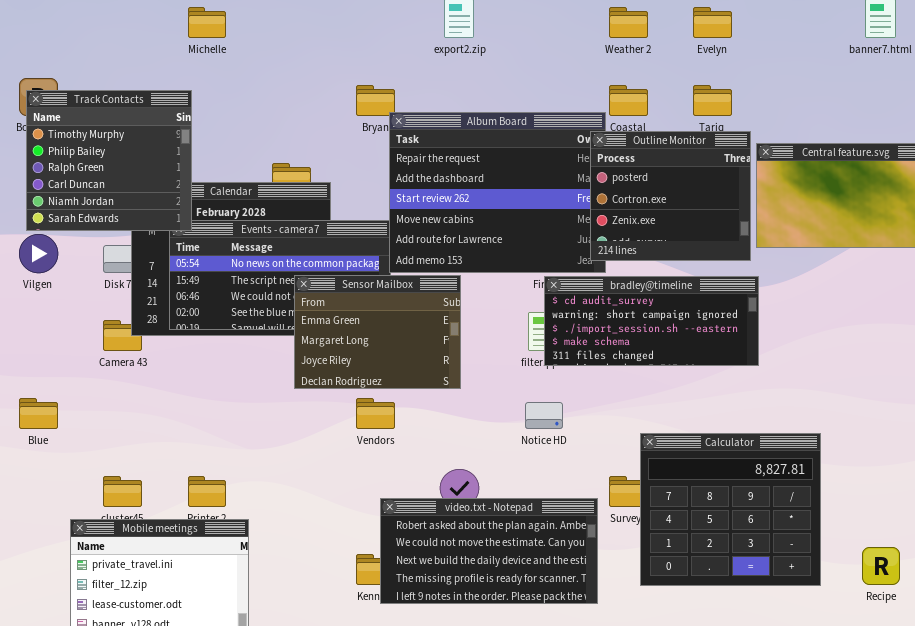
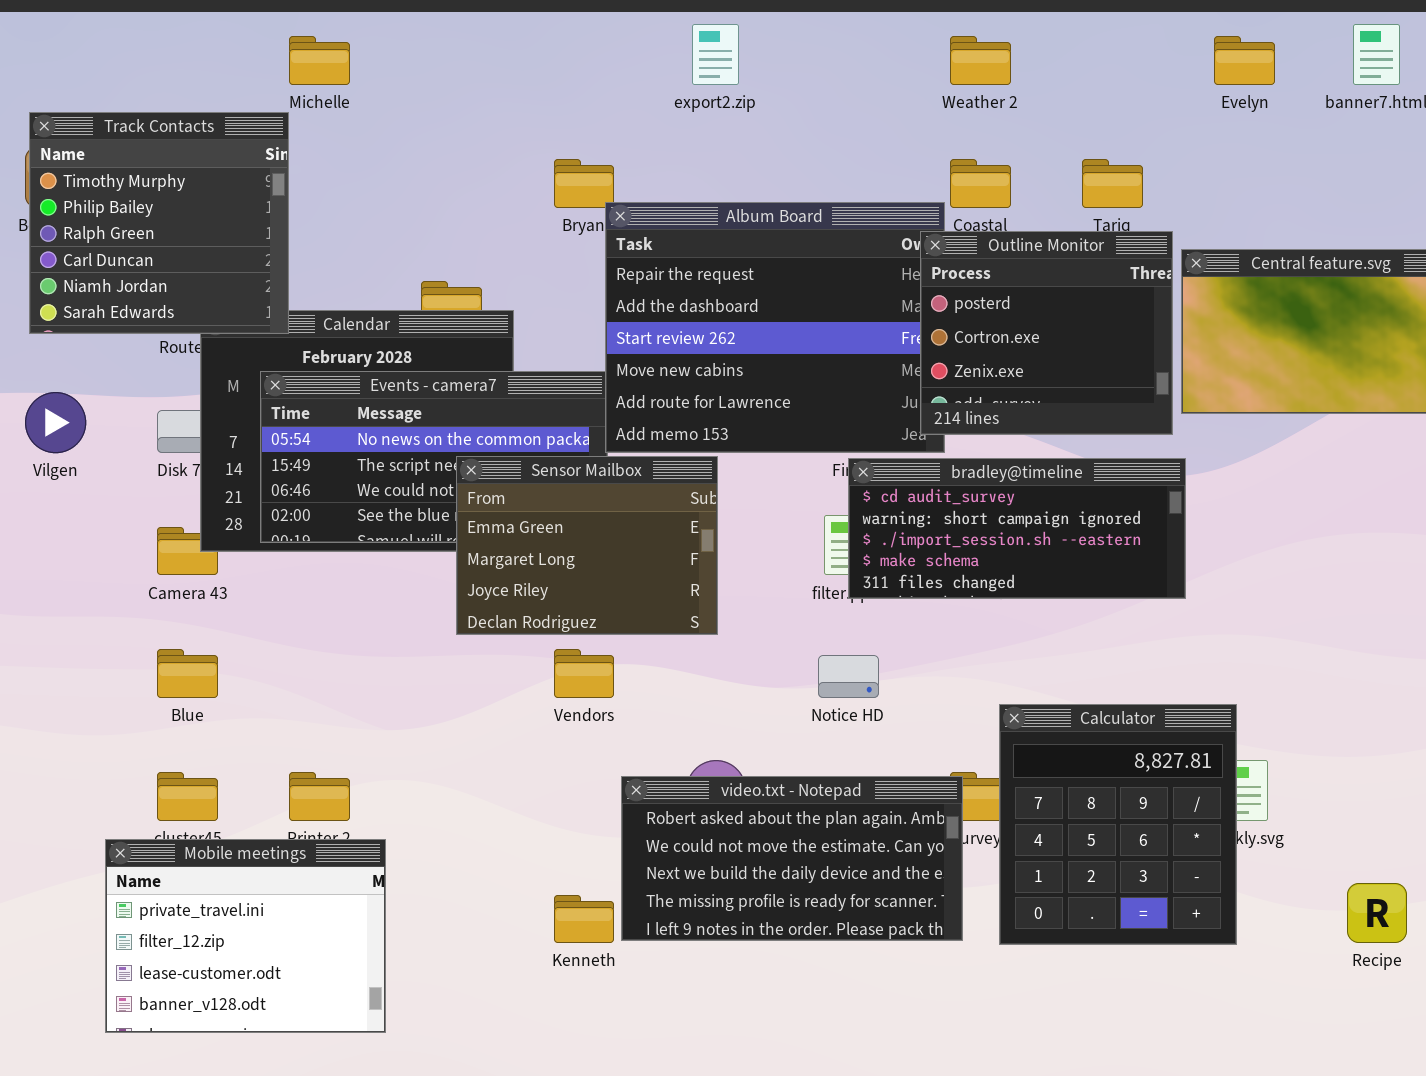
Evelyn: [693,7,732,38] -> [1214,36,1275,85], moved
Track Contacts: [26,90,192,231] -> [29,112,289,334], moved
Blue: [19,398,58,429] -> [157,649,218,698], moved
Calculator: [640,433,821,586] -> [999,704,1237,945], resized
video.txt - Notepad: [380,498,598,604] -> [621,776,963,941], moved

